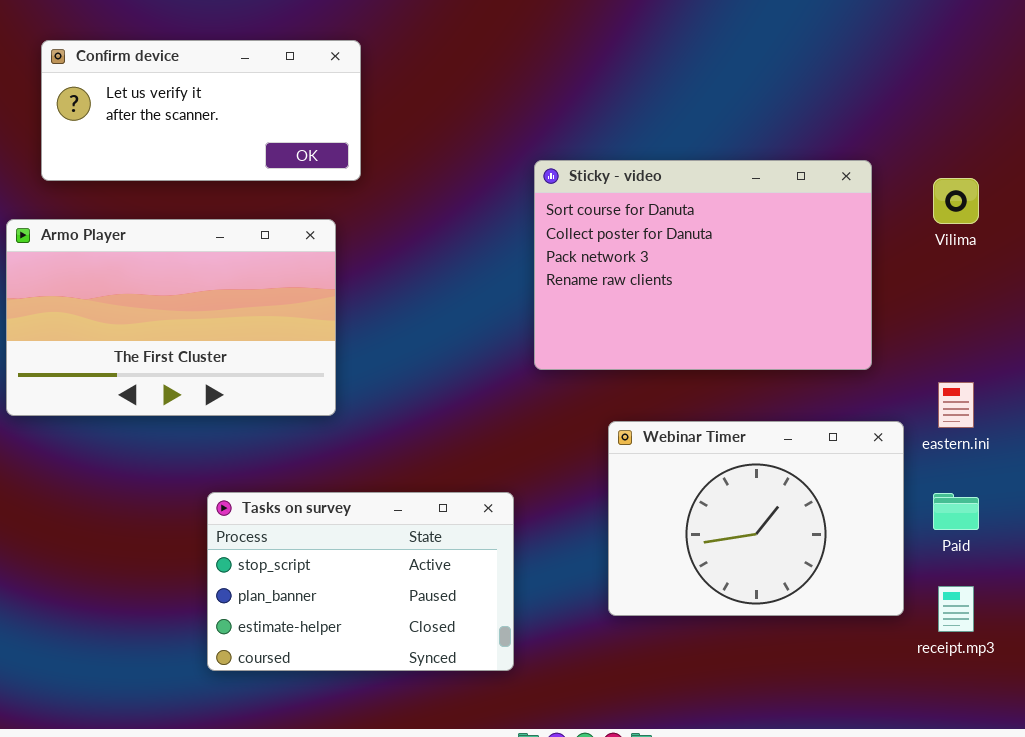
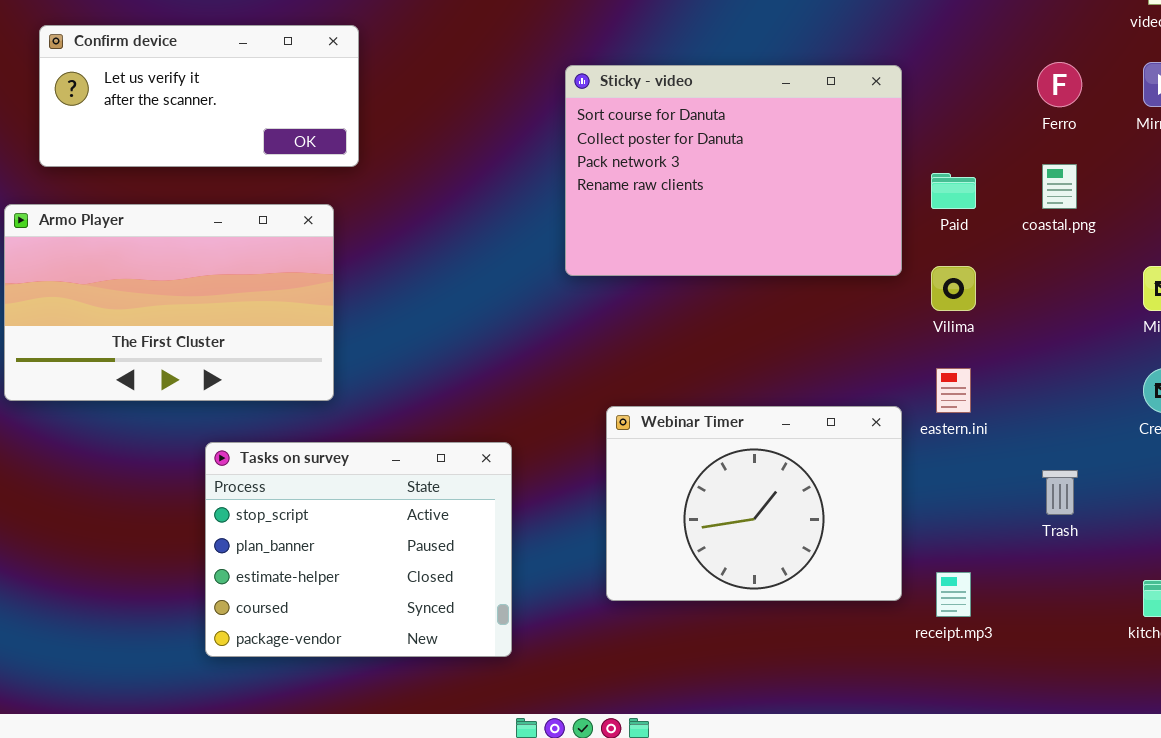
Sticky - video: [534,160,872,370] -> [565,65,902,276], moved
Vilima: [933,178,979,224] -> [931,266,976,311], moved
Tasks on survey: [207,492,514,671] -> [205,442,512,657], resized
Paid: [933,493,979,530] -> [931,173,976,209], moved

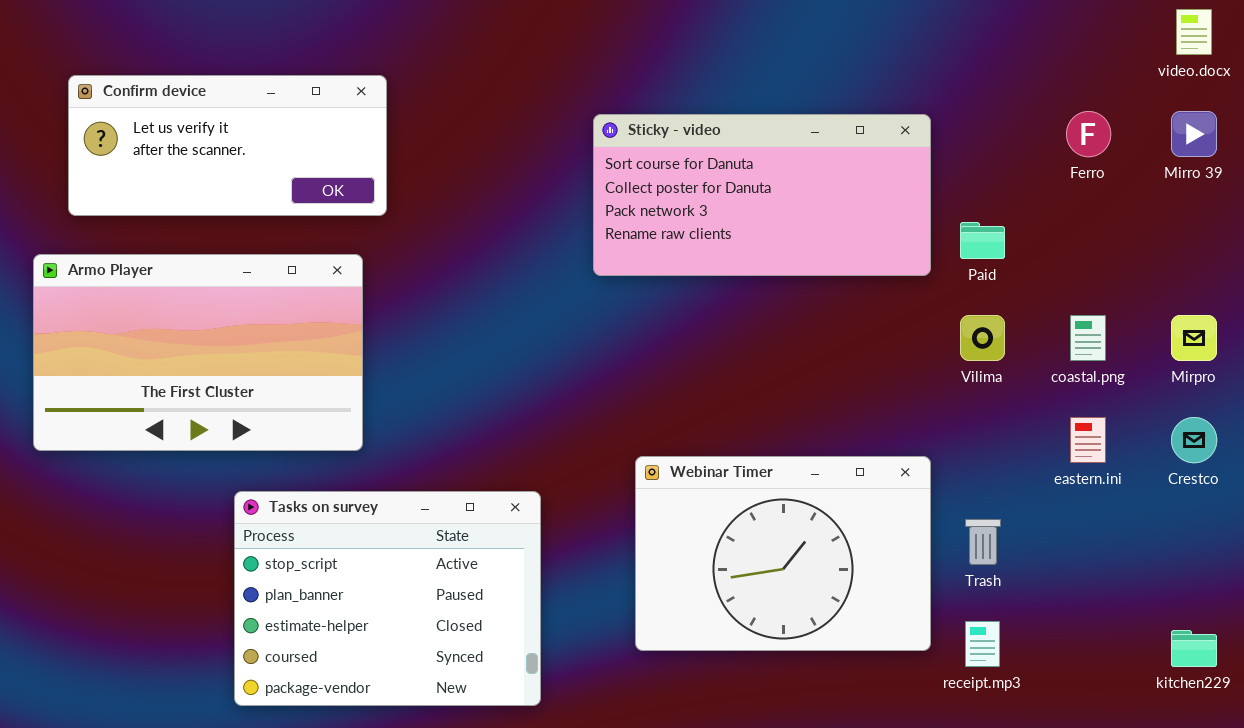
Sticky - video: [565,65,902,276] -> [593,114,931,276], resized
coastal.png: [1042,164,1077,209] -> [1070,315,1106,361], moved
eastern.ini: [936,368,971,413] -> [1070,417,1106,463], moved
Trash: [1042,470,1078,515] -> [965,519,1001,565], moved

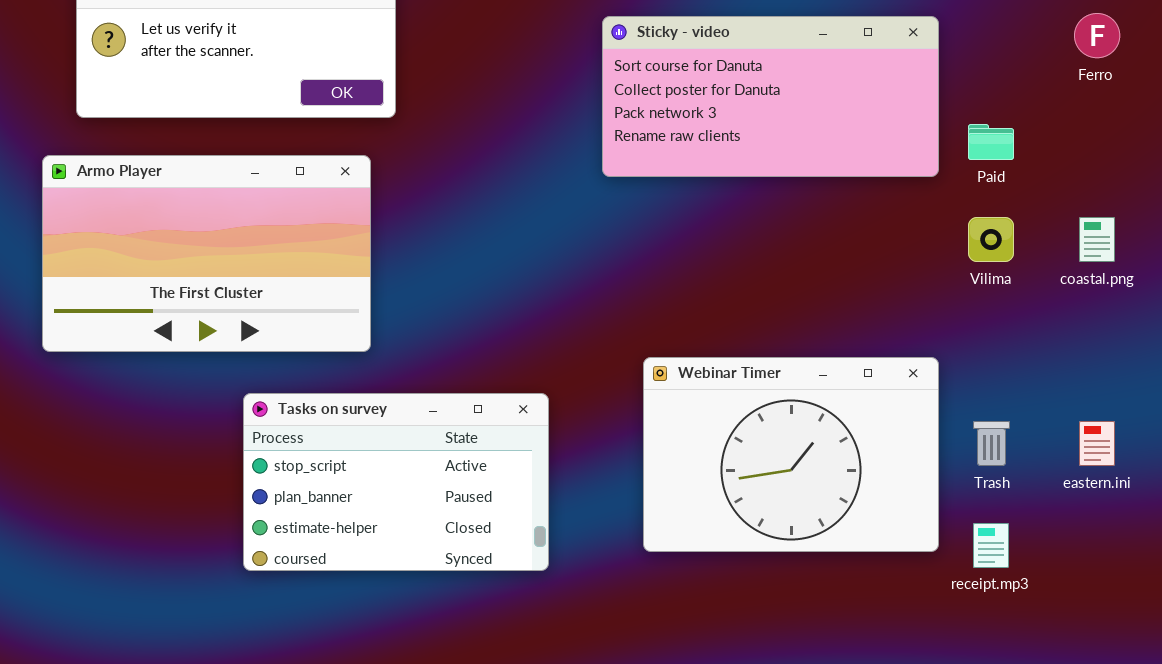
eastern.ini: [1070,417,1106,463] -> [1079,421,1115,466], moved
Tasks on survey: [234,491,541,706] -> [243,393,549,571], resized

